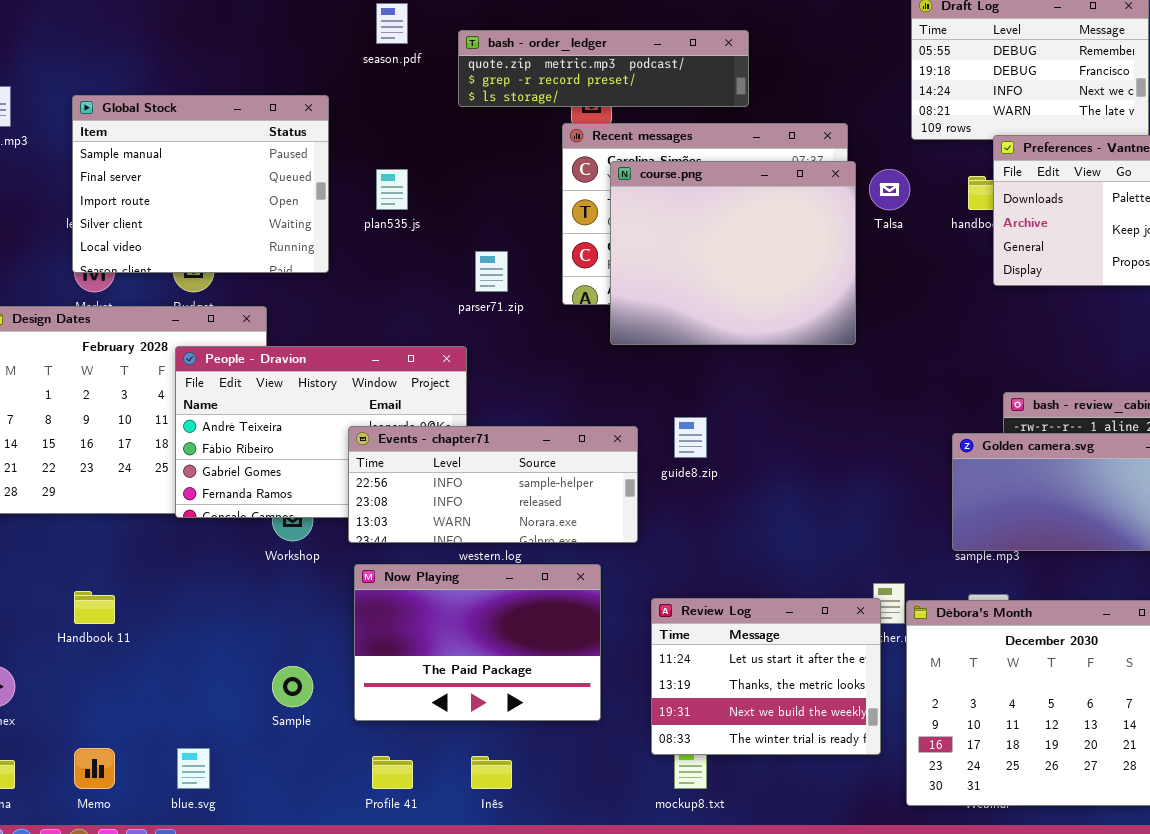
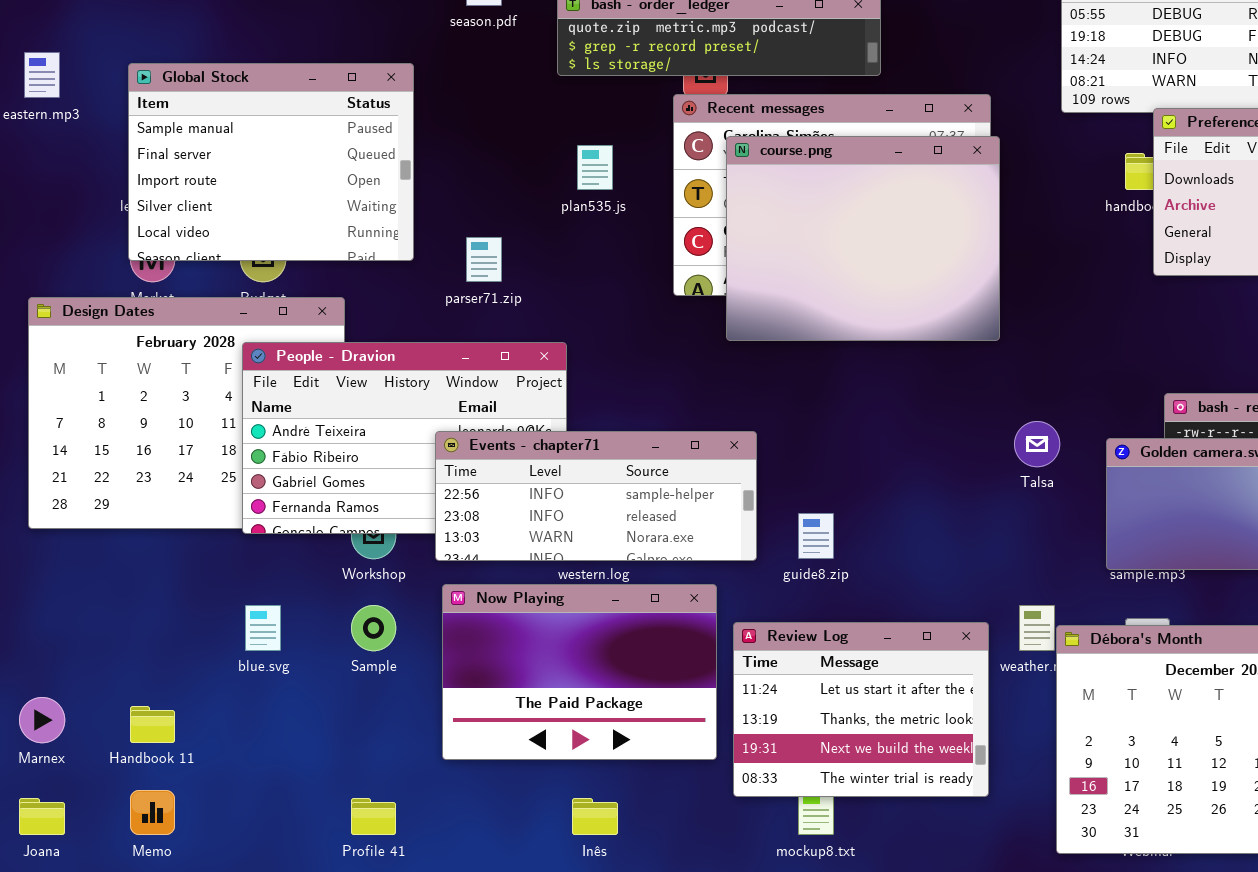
plan535.js: [376,169,408,210] -> [577,145,613,190], moved
Talsa: [869,169,910,210] -> [1014,421,1060,467], moved
parser71.zip: [475,251,508,292] -> [466,237,502,282], moved
guide8.zip: [674,417,707,458] -> [798,513,834,559], moved
Handbook 11: [74,591,115,624] -> [130,706,175,743], moved
Review Log: [651,598,881,755] -> [733,622,989,797], moved
Sample: [272,666,313,707] -> [351,605,396,651], moved
blue.svg: [177,748,210,789] -> [245,605,281,651], moved
Profile 41: [372,756,413,789] -> [351,798,396,835], moved

